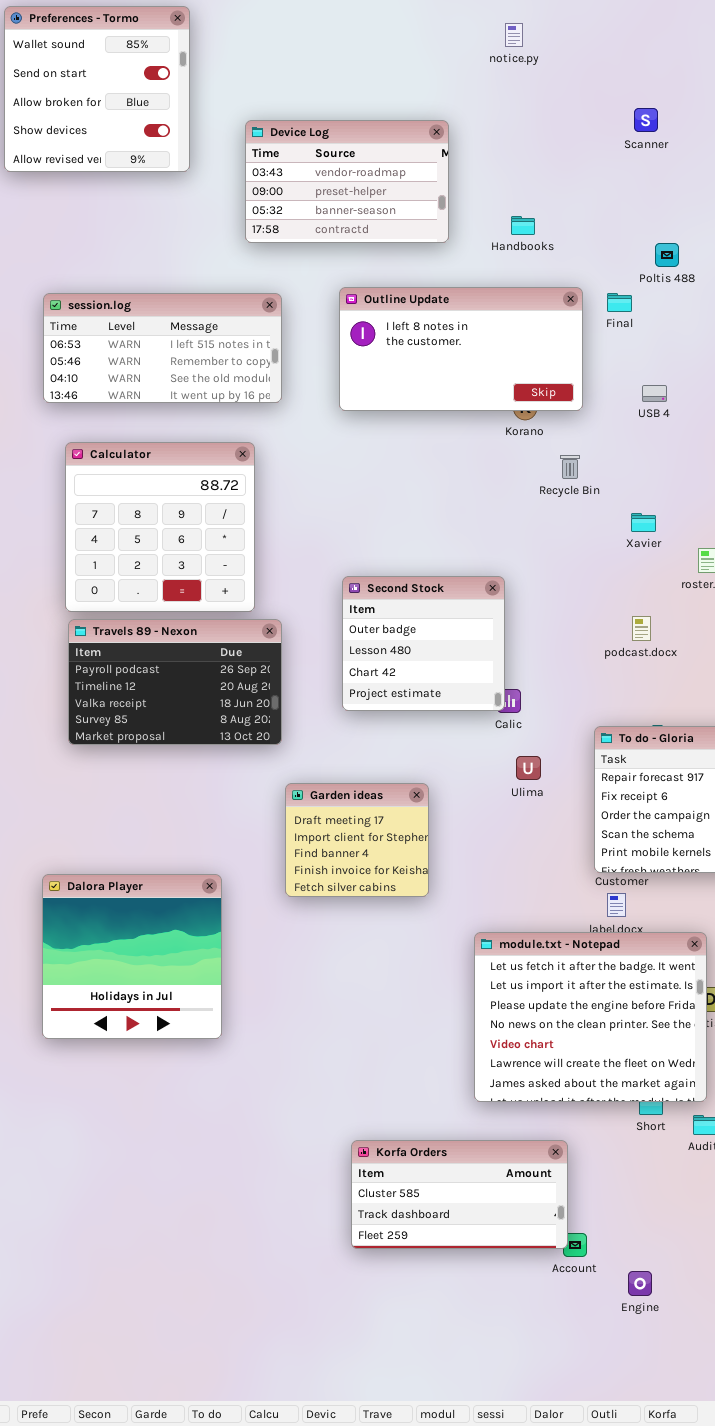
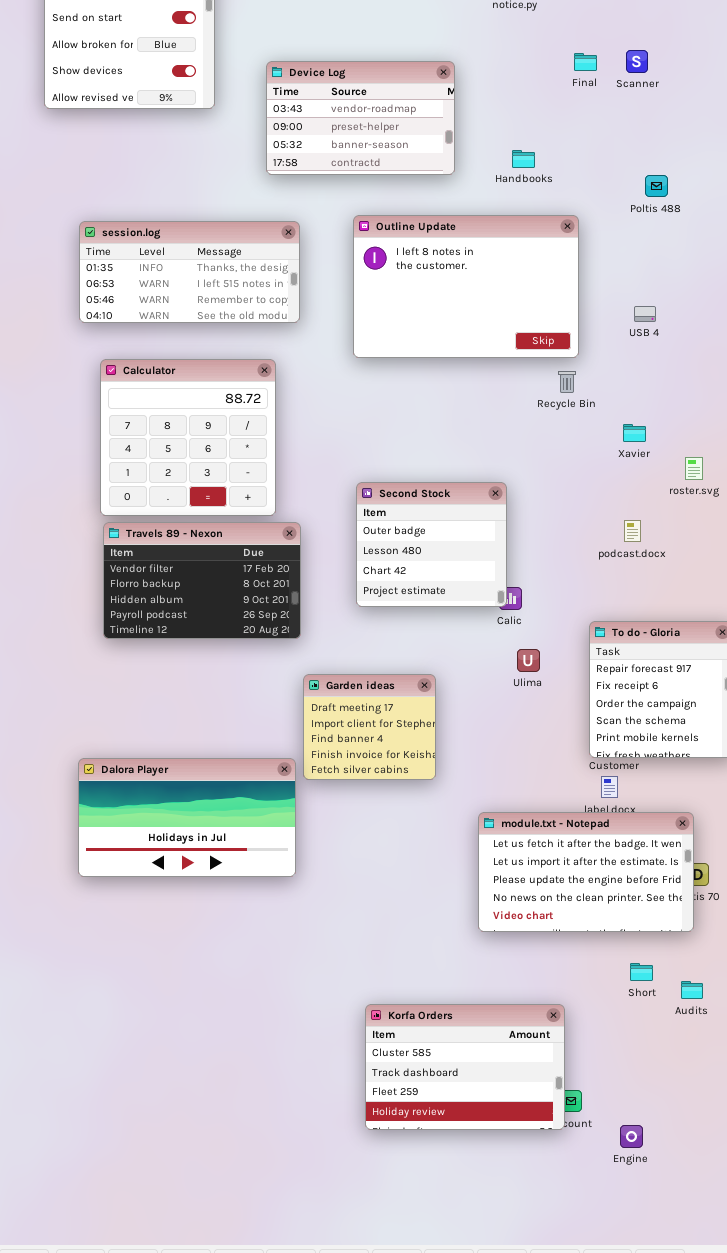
Outline Update: [339,287,583,411] -> [353,215,579,358], resized
session.log: [43,293,282,403] -> [79,221,300,323], scrolled up 1 row
Final: [607,293,632,312] -> [574,53,597,71], moved
Travels 89 - Nexon: [68,619,282,745] -> [103,522,301,639], scrolled up 3 rows
Dalora Player: [42,874,222,1039] -> [78,758,296,877], resized
module.txt - Notepad: [474,932,707,1102] -> [478,812,694,932], resized
Korfa Orders: [351,1140,568,1249] -> [365,1004,565,1130], resized

